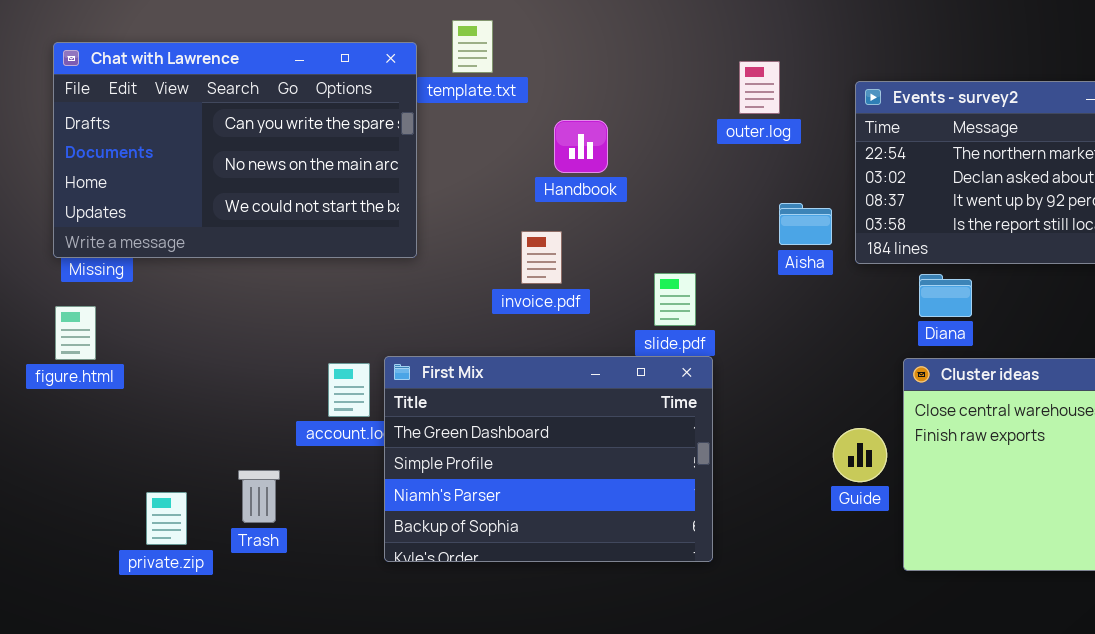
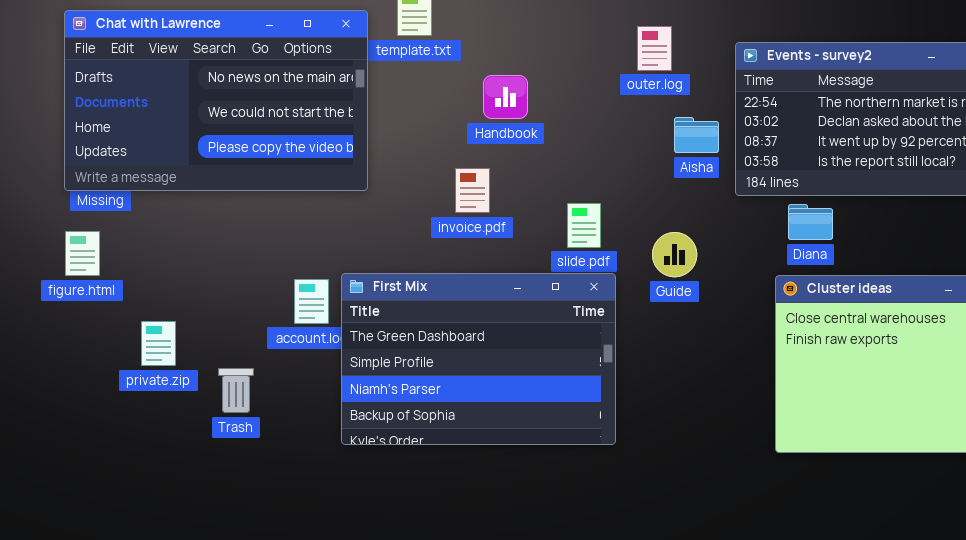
Chat with Lawrence: [53,42,417,258] -> [64,10,368,191], scrolled down 1 row
Aisha: [779,203,832,245] -> [674,117,719,153], moved
Guide: [833,428,887,482] -> [652,232,697,277], moved
private.zip: [146,492,187,545] -> [141,321,176,366], moved

